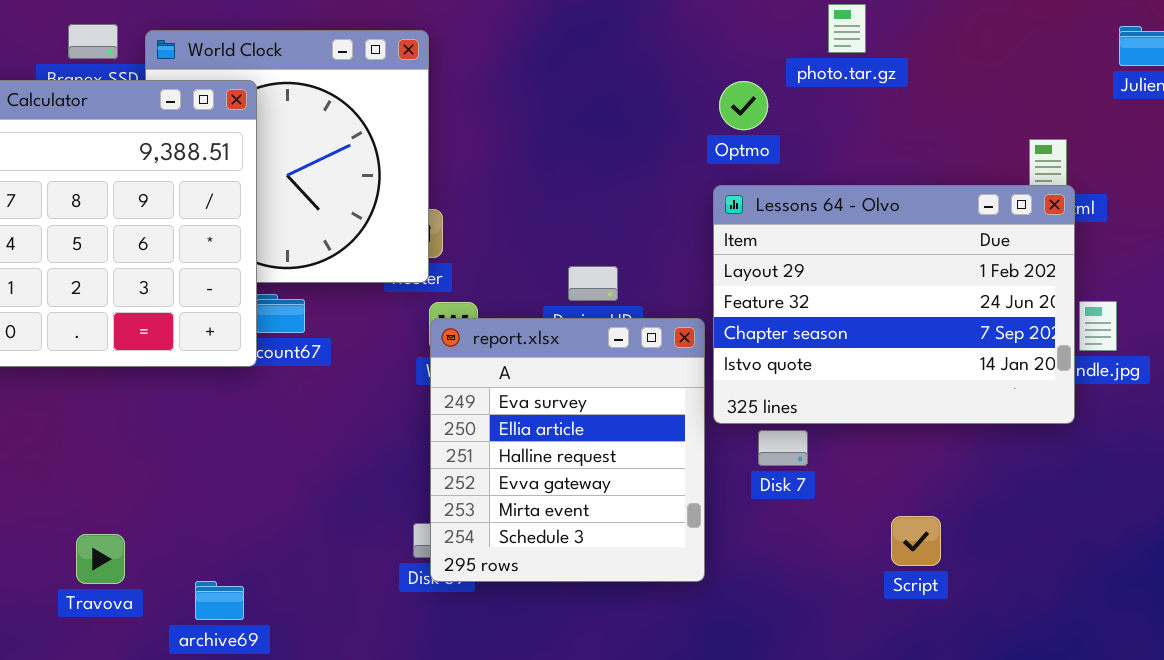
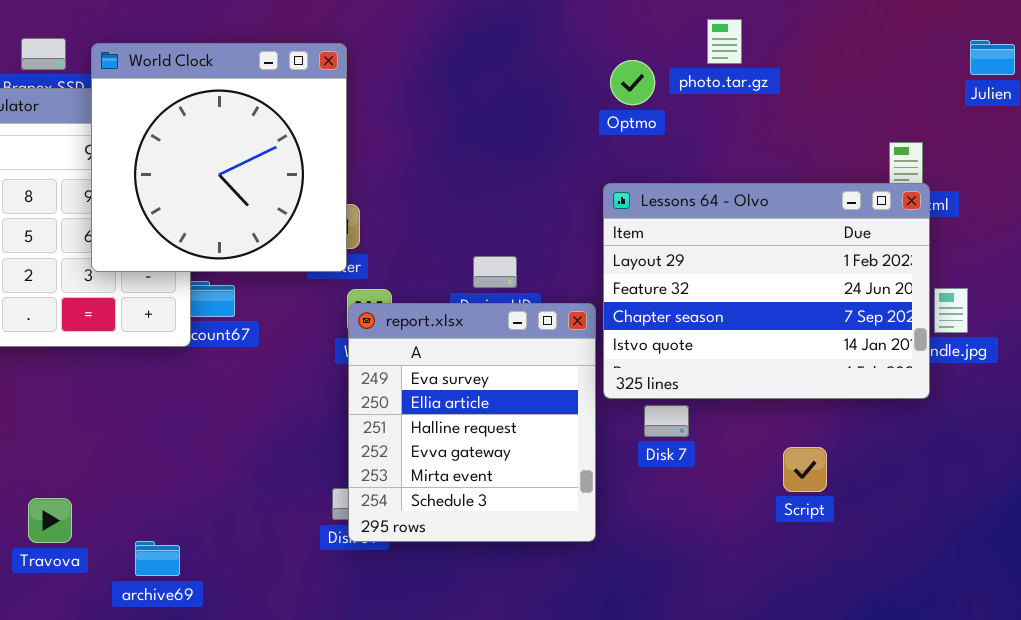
World Clock: [145,30,429,283] -> [91,43,347,272], raised
Optmo: [719,81,768,130] -> [610,60,655,105], moved
Script: [891,516,941,566] -> [783,447,827,492], moved

